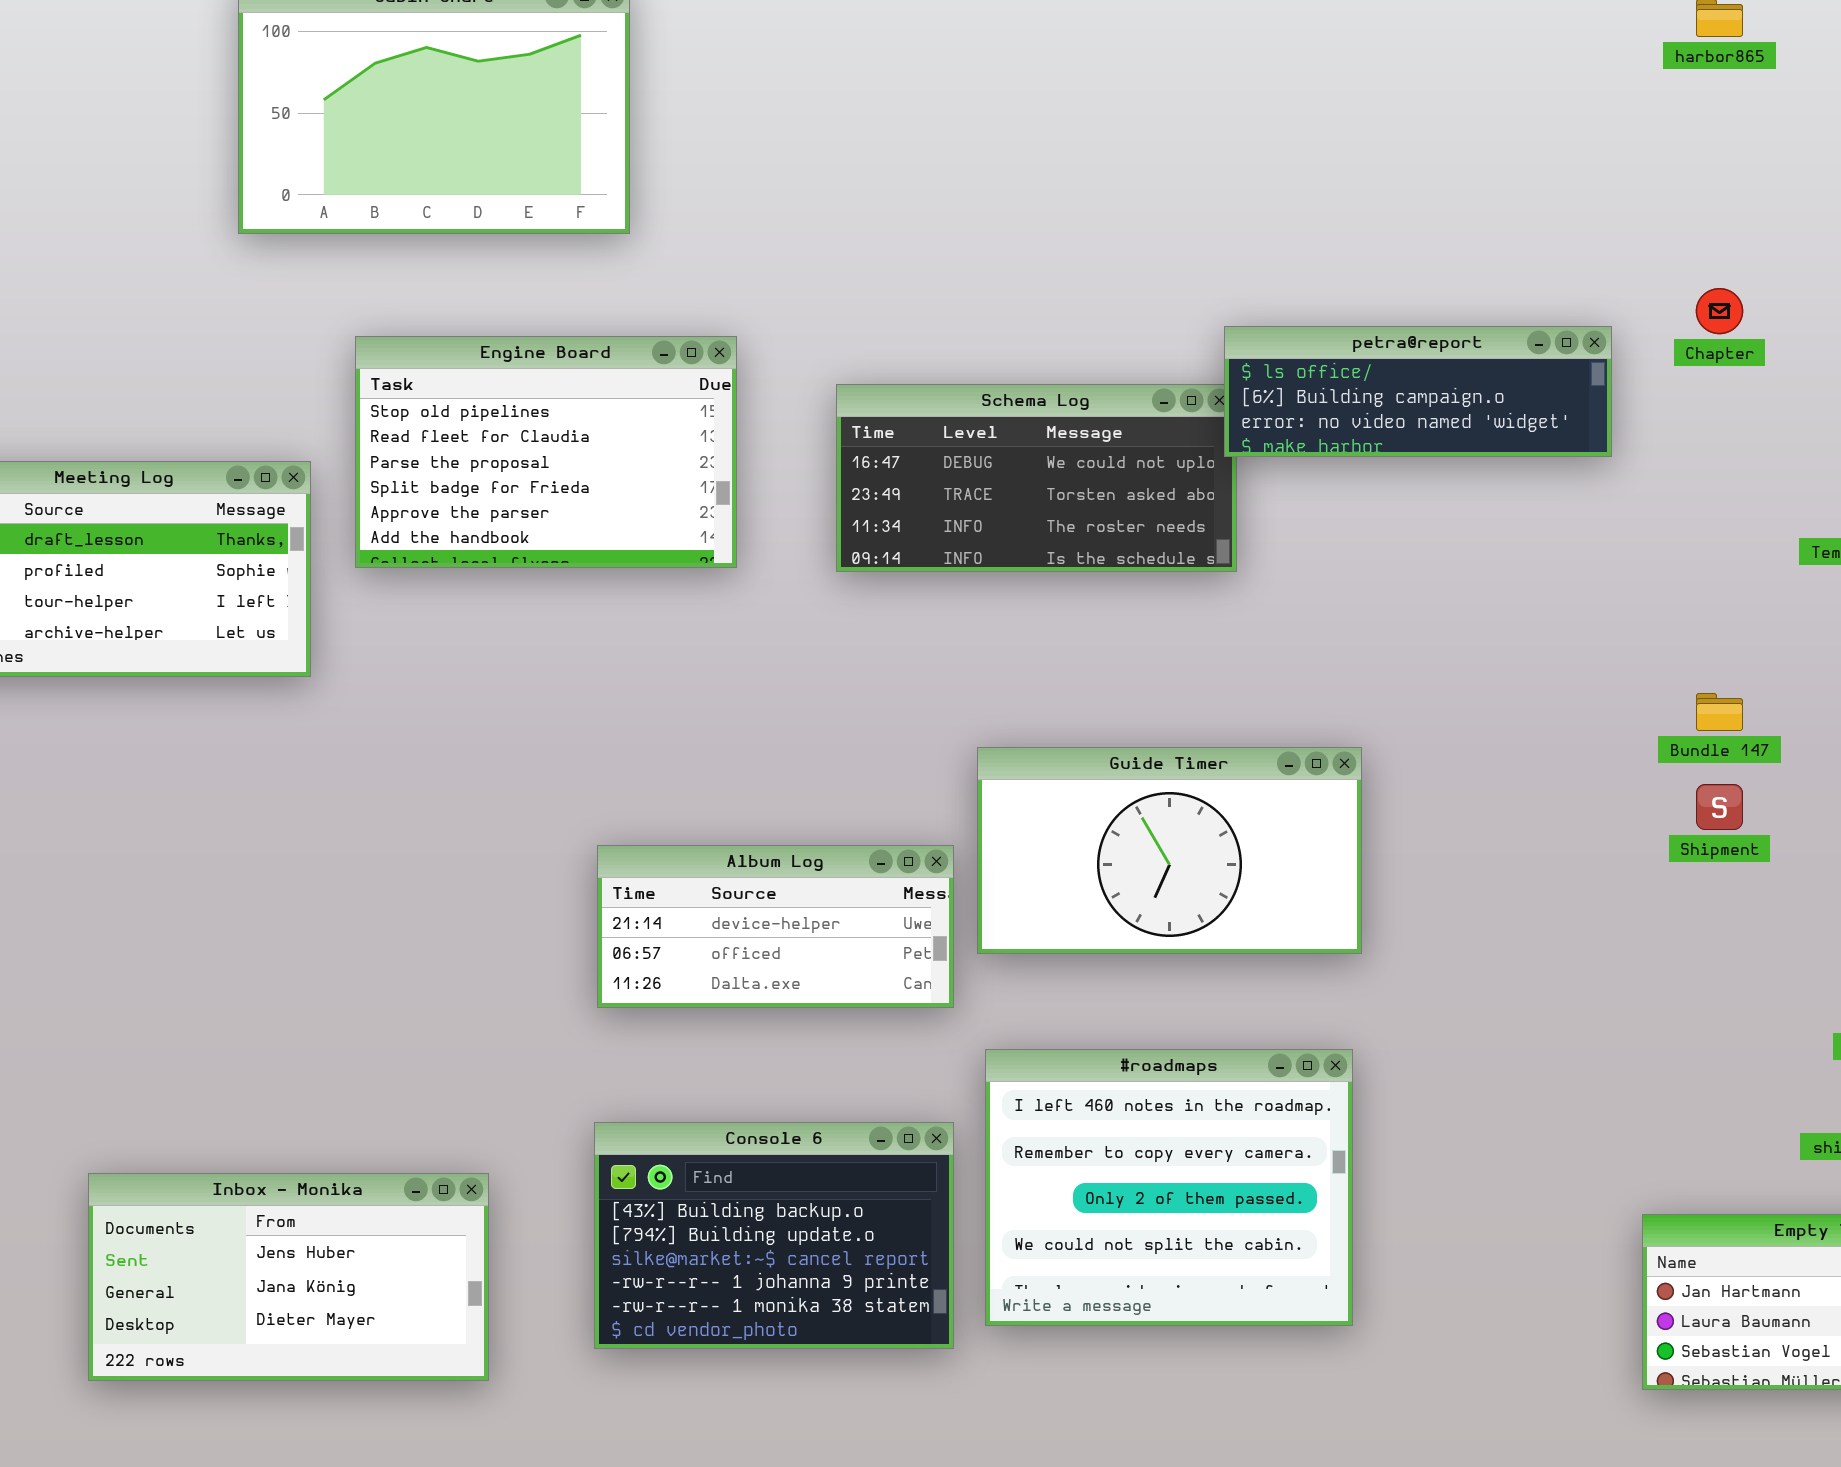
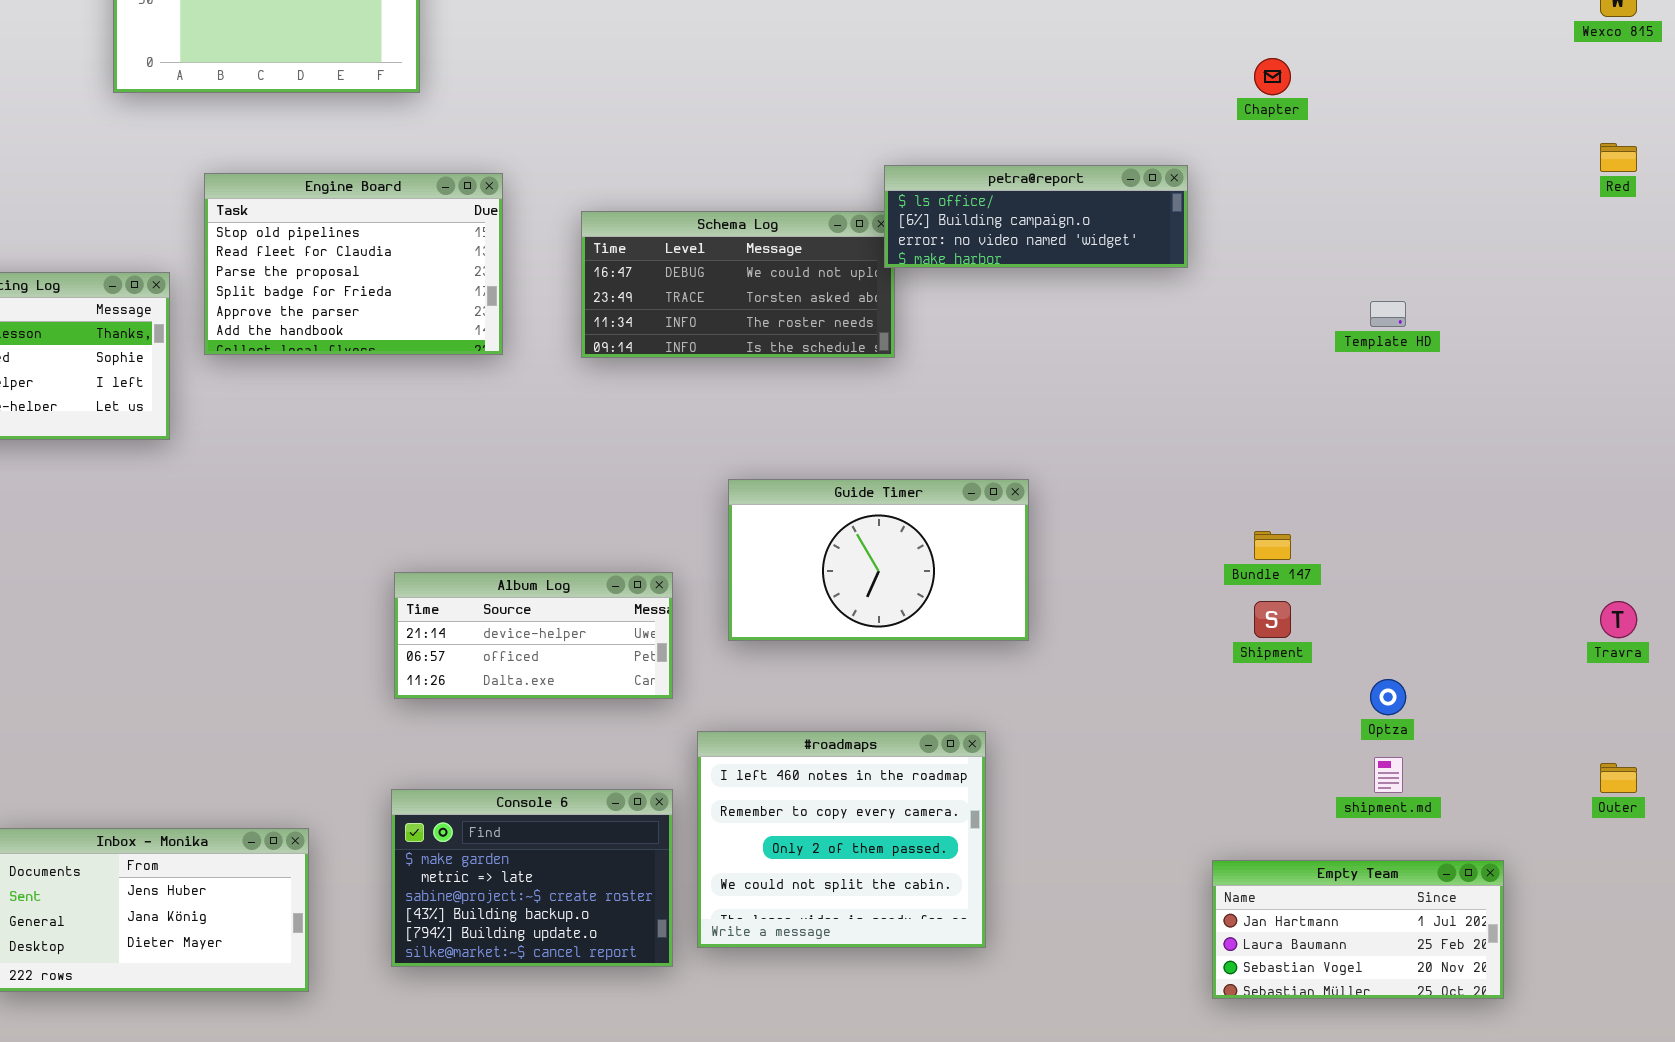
Chapter: [1696,288,1743,334] -> [1254,58,1291,95], moved
Bundle 147: [1696,693,1743,731] -> [1254,531,1291,560], moved
Guide Timer: [977,747,1362,954] -> [728,479,1029,641], moved
Shipment: [1696,784,1743,830] -> [1254,601,1291,638], moved
Console 6: [594,1122,954,1349] -> [391,789,673,967], scrolled up 3 rows

